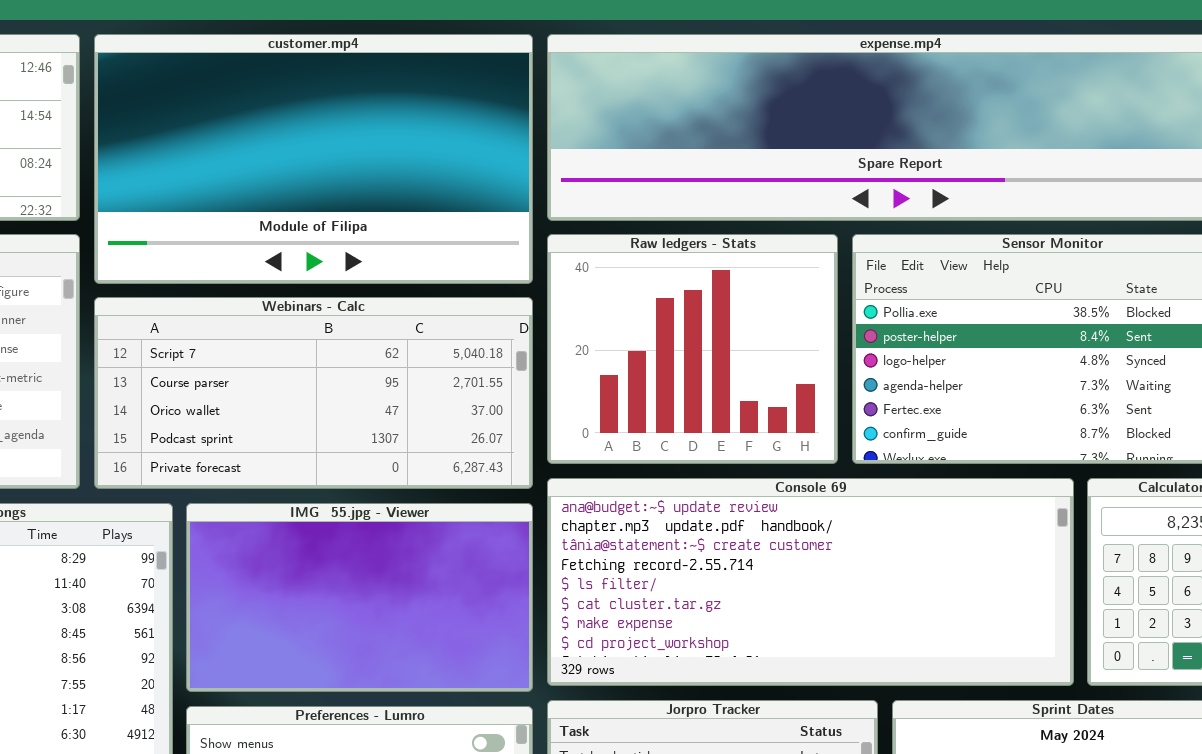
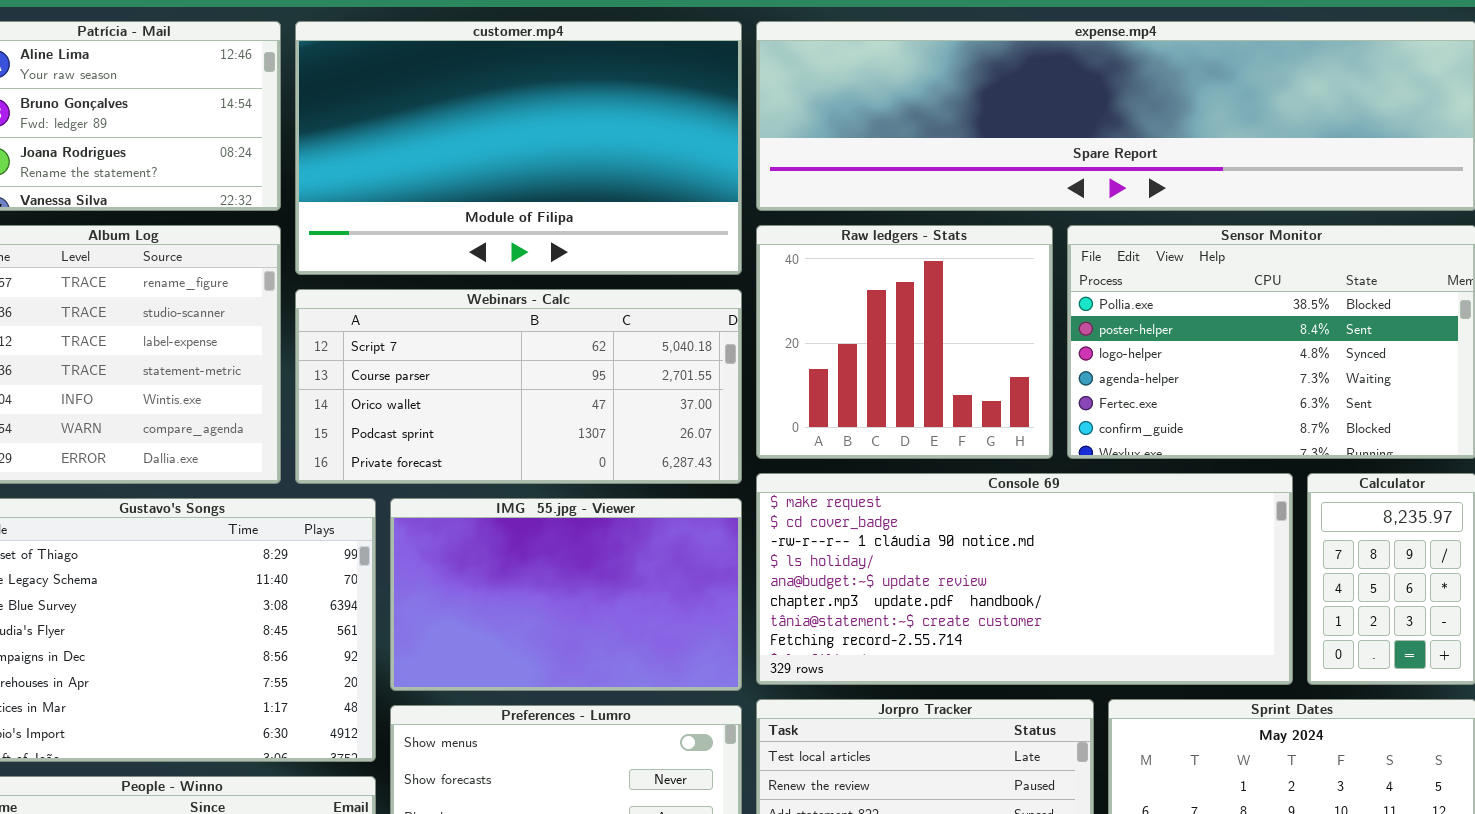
Console 69: [547,478,1074,686] -> [756,473,1293,685], scrolled up 4 rows

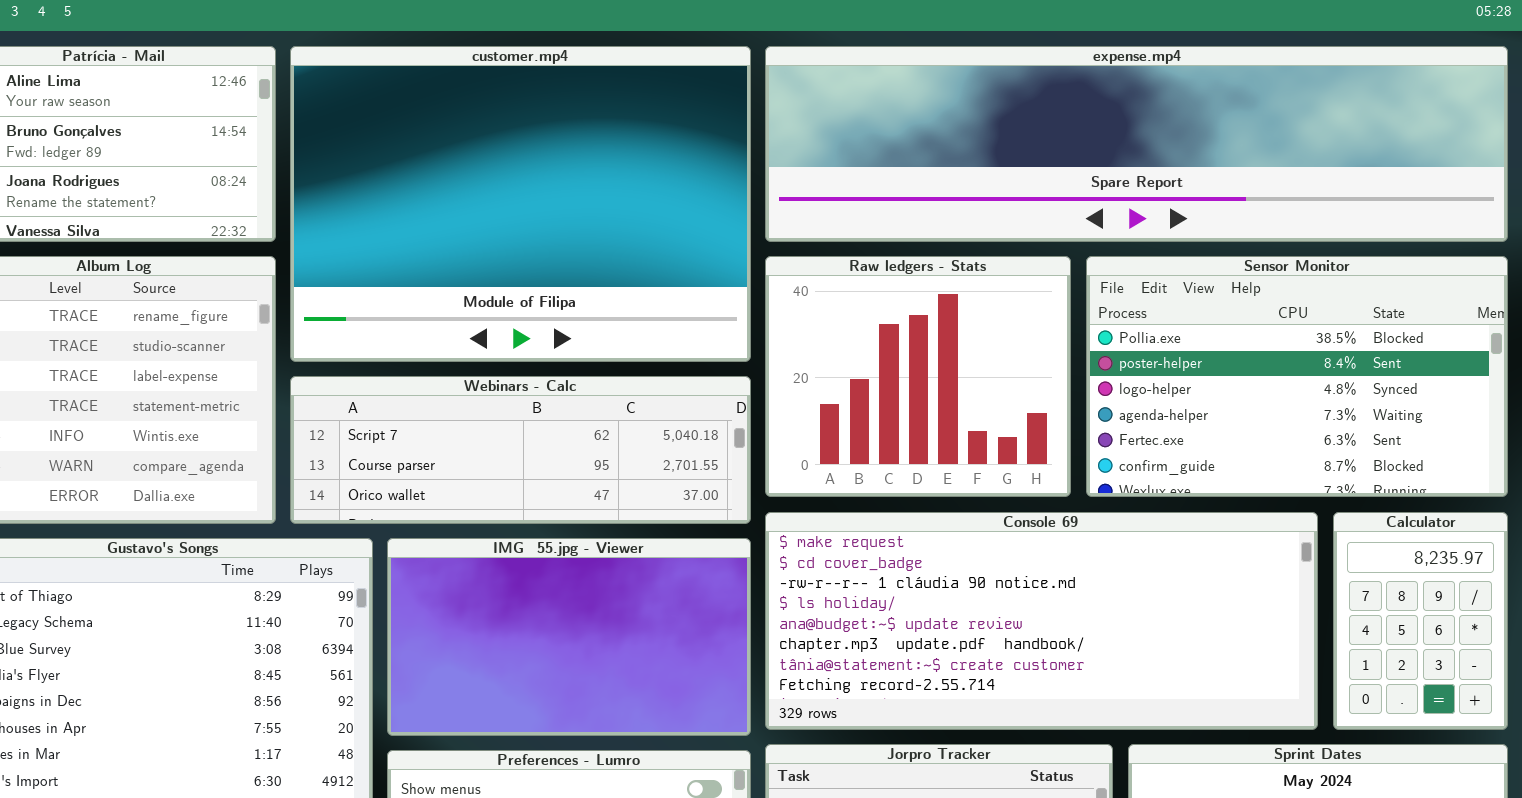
customer.mp4: [295,21,742,275] -> [290,46,751,362], resized
Webinars - Calc: [295,289,742,484] -> [290,376,751,524], resized

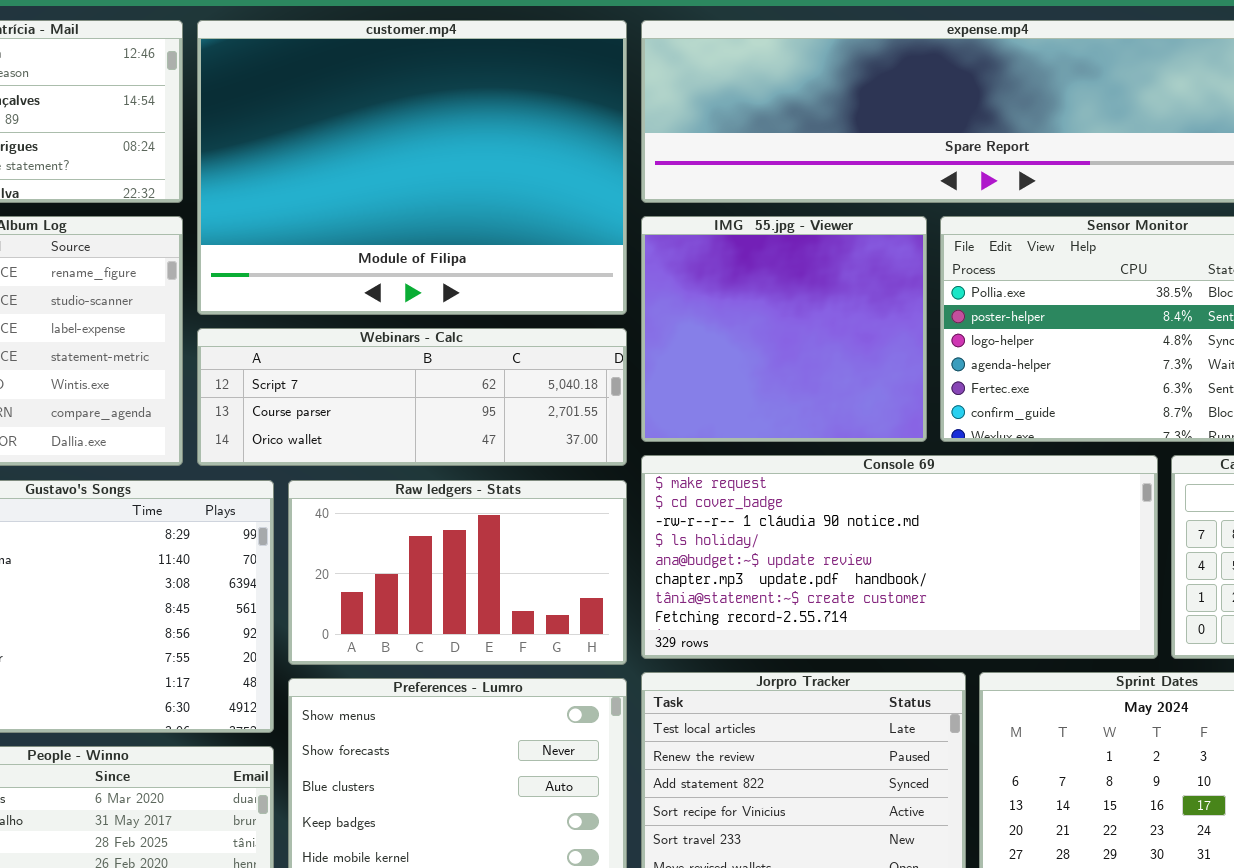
Raw ledgers - Stats: [765,256,1071,497] -> [288,480,627,665], moved, resized
IMG_55.jpg - Viewer: [387,538,751,736] -> [641,216,927,442], moved, resized

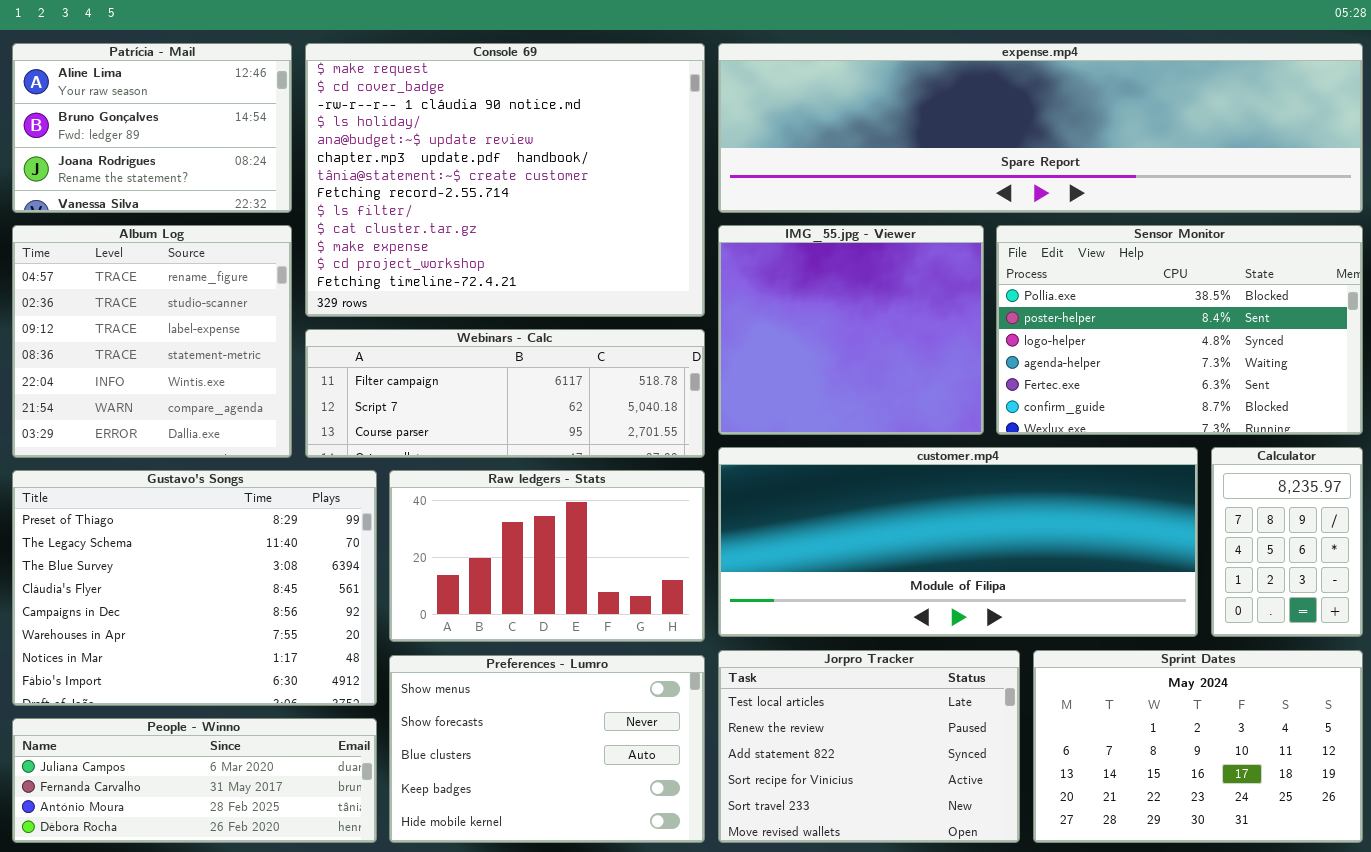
customer.mp4: [197,20,627,315] -> [718,447,1198,637], moved, resized
Webinars - Calc: [197,328,627,466] -> [305,329,705,458], scrolled up 1 row
Console 69: [641,455,1158,659] -> [305,43,705,317], moved, resized

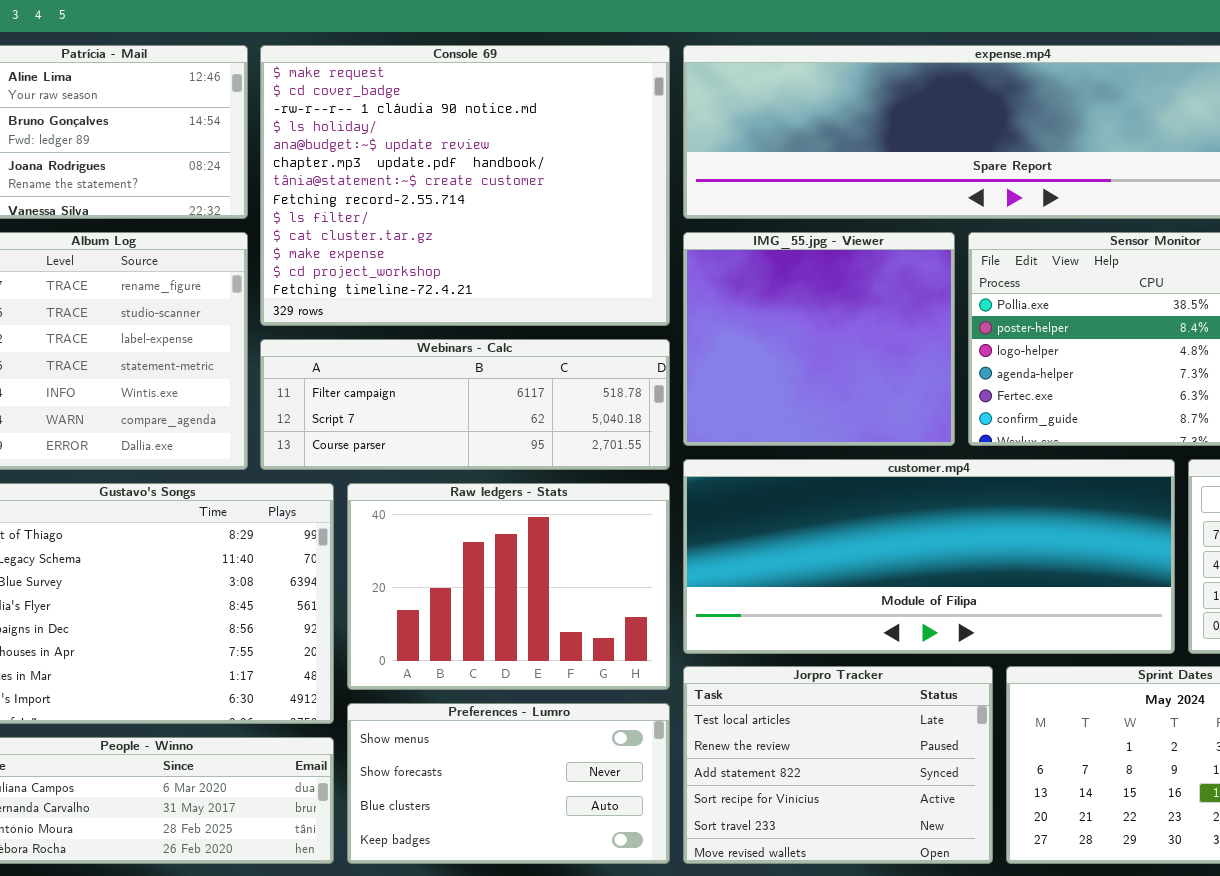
Raw ledgers - Stats: [389,470,705,642] -> [347,483,670,690], resized
Preferences - Lumro: [389,655,705,843] -> [347,703,670,864], resized

